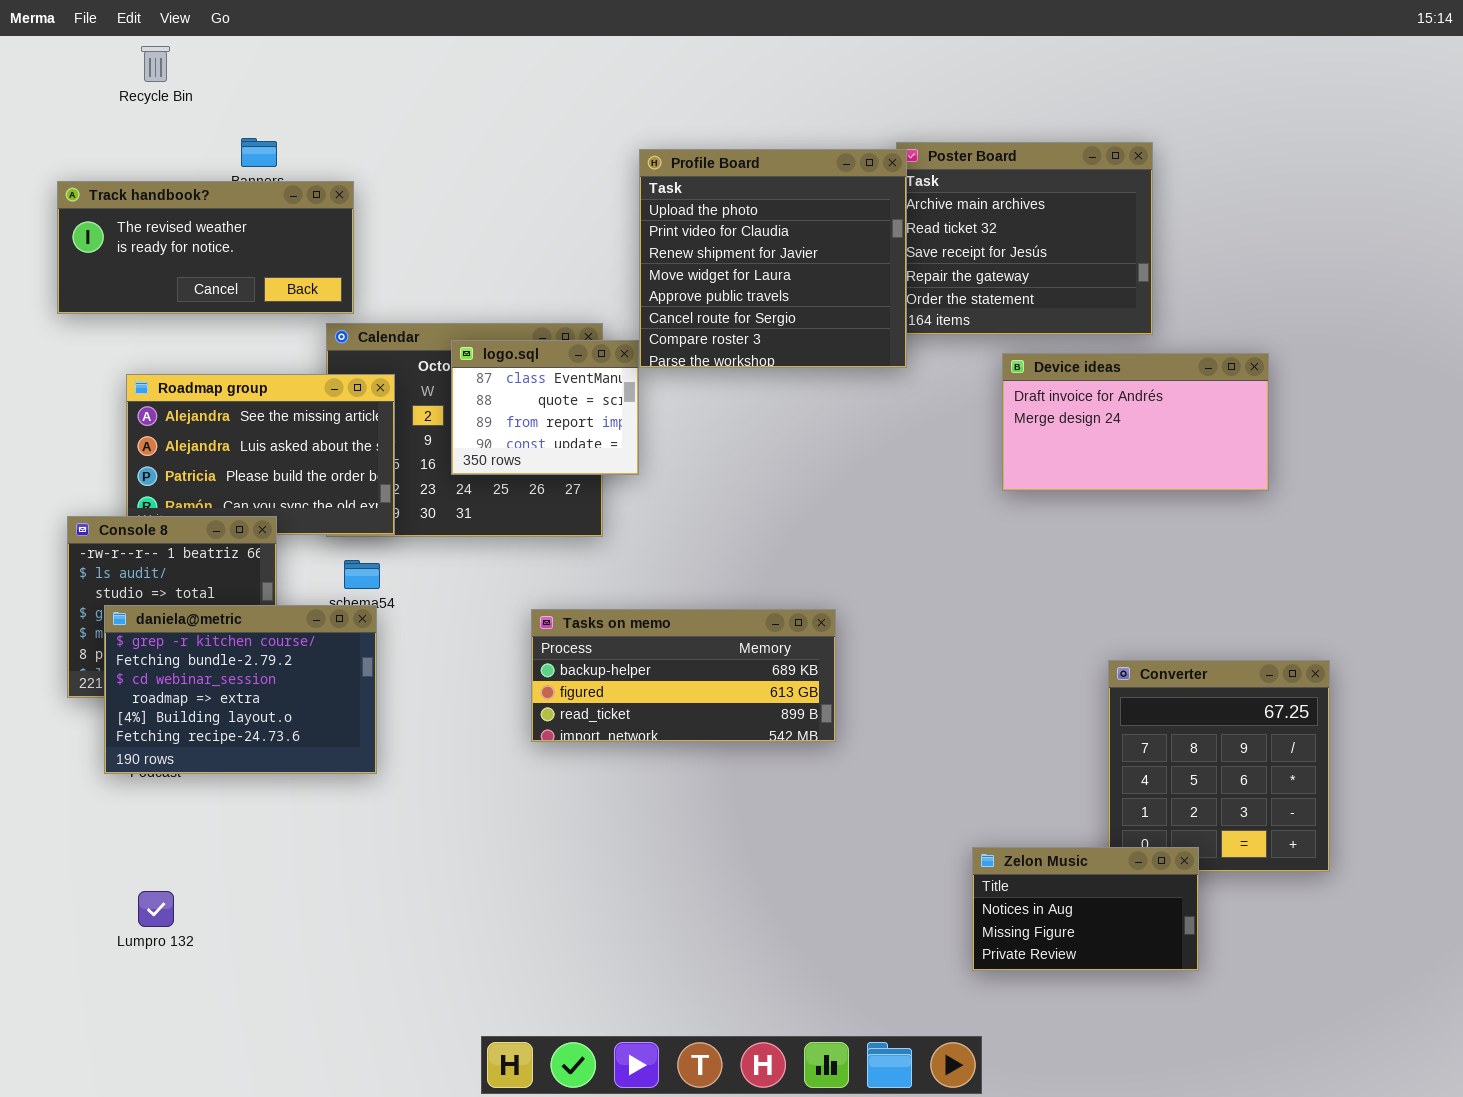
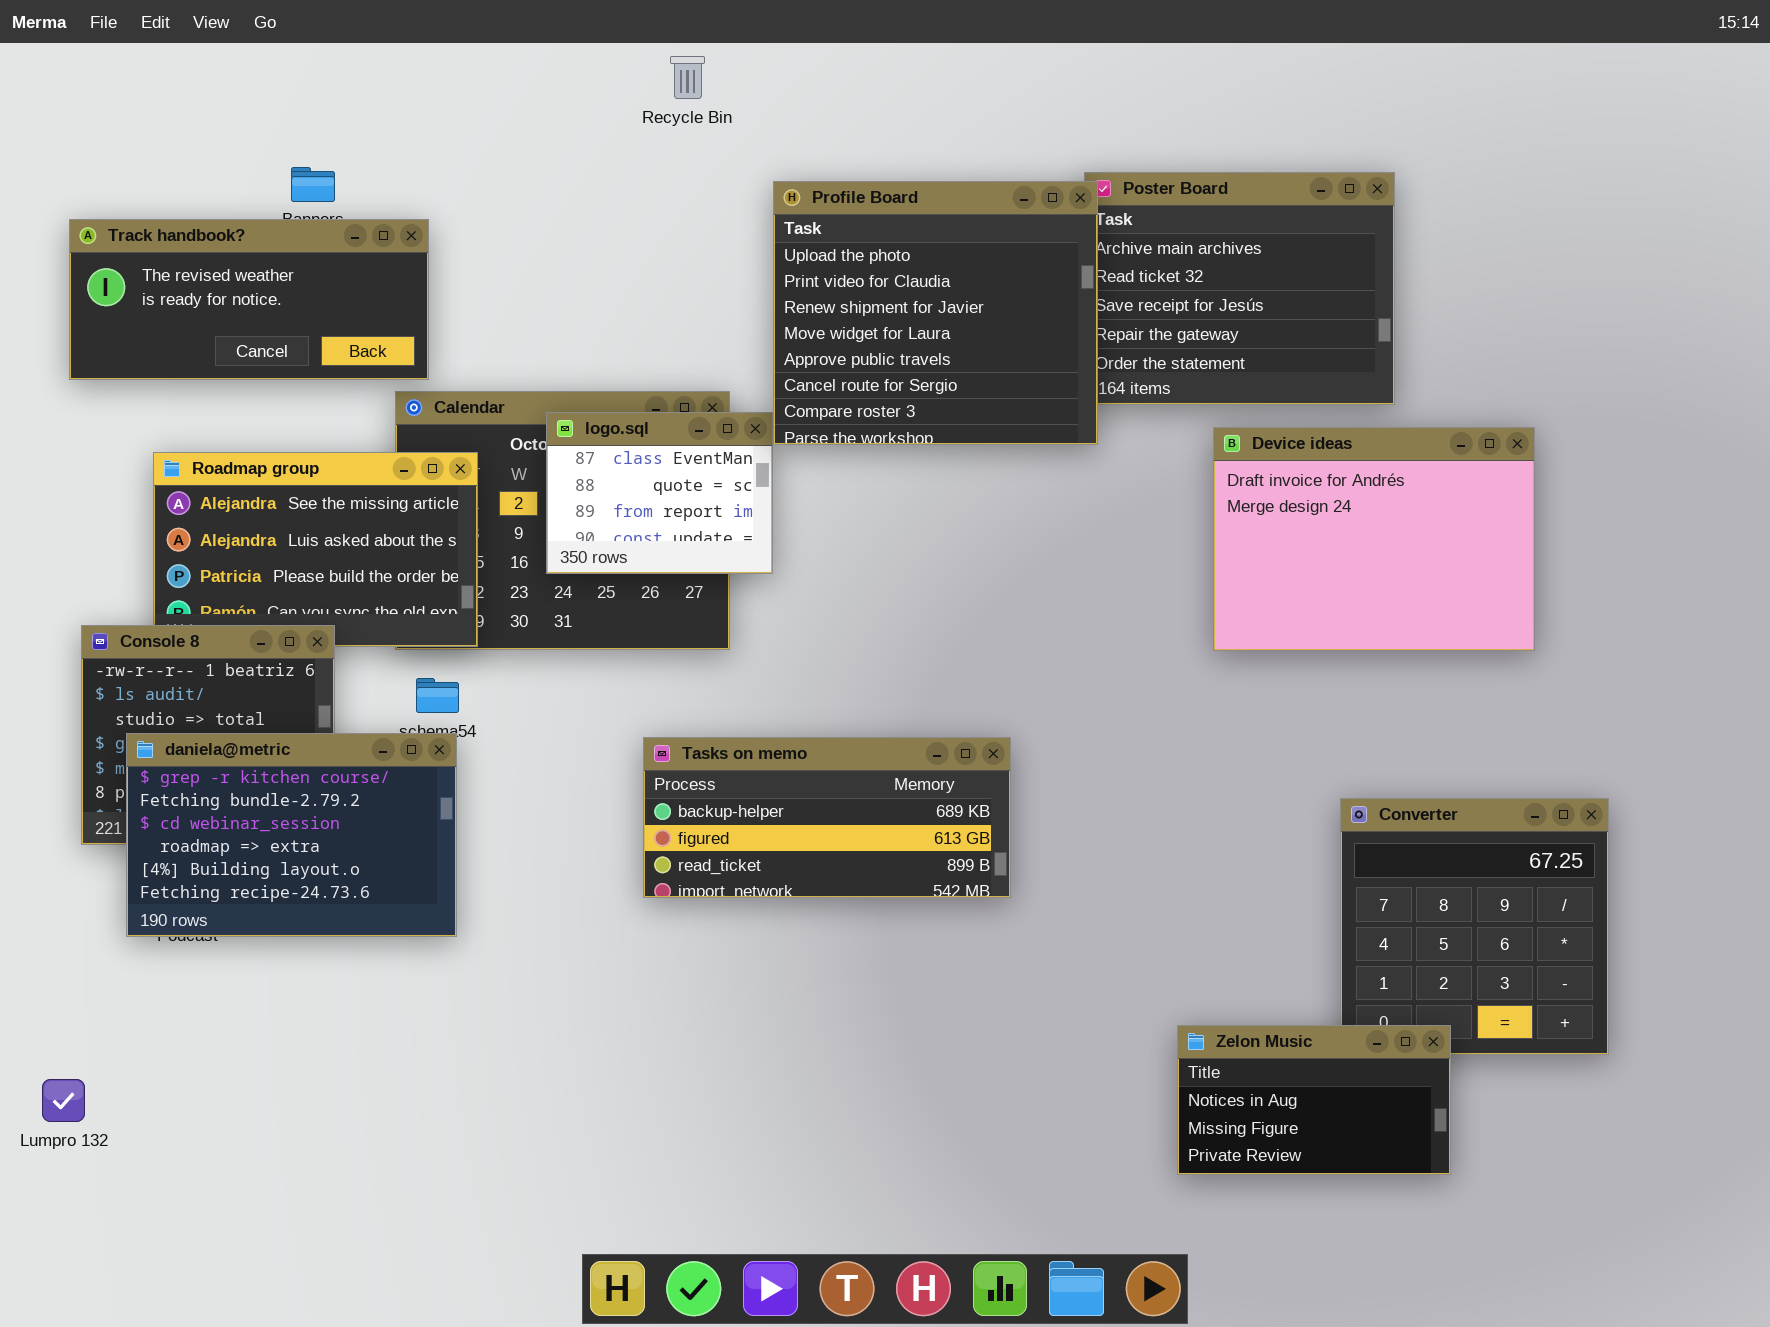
Recycle Bin: [141,46,170,82] -> [670,56,705,99], moved
Device ideas: [1002,353,1269,491] -> [1213,427,1535,651], resized
Lumpro 132: [138,891,174,927] -> [42,1079,85,1122], moved

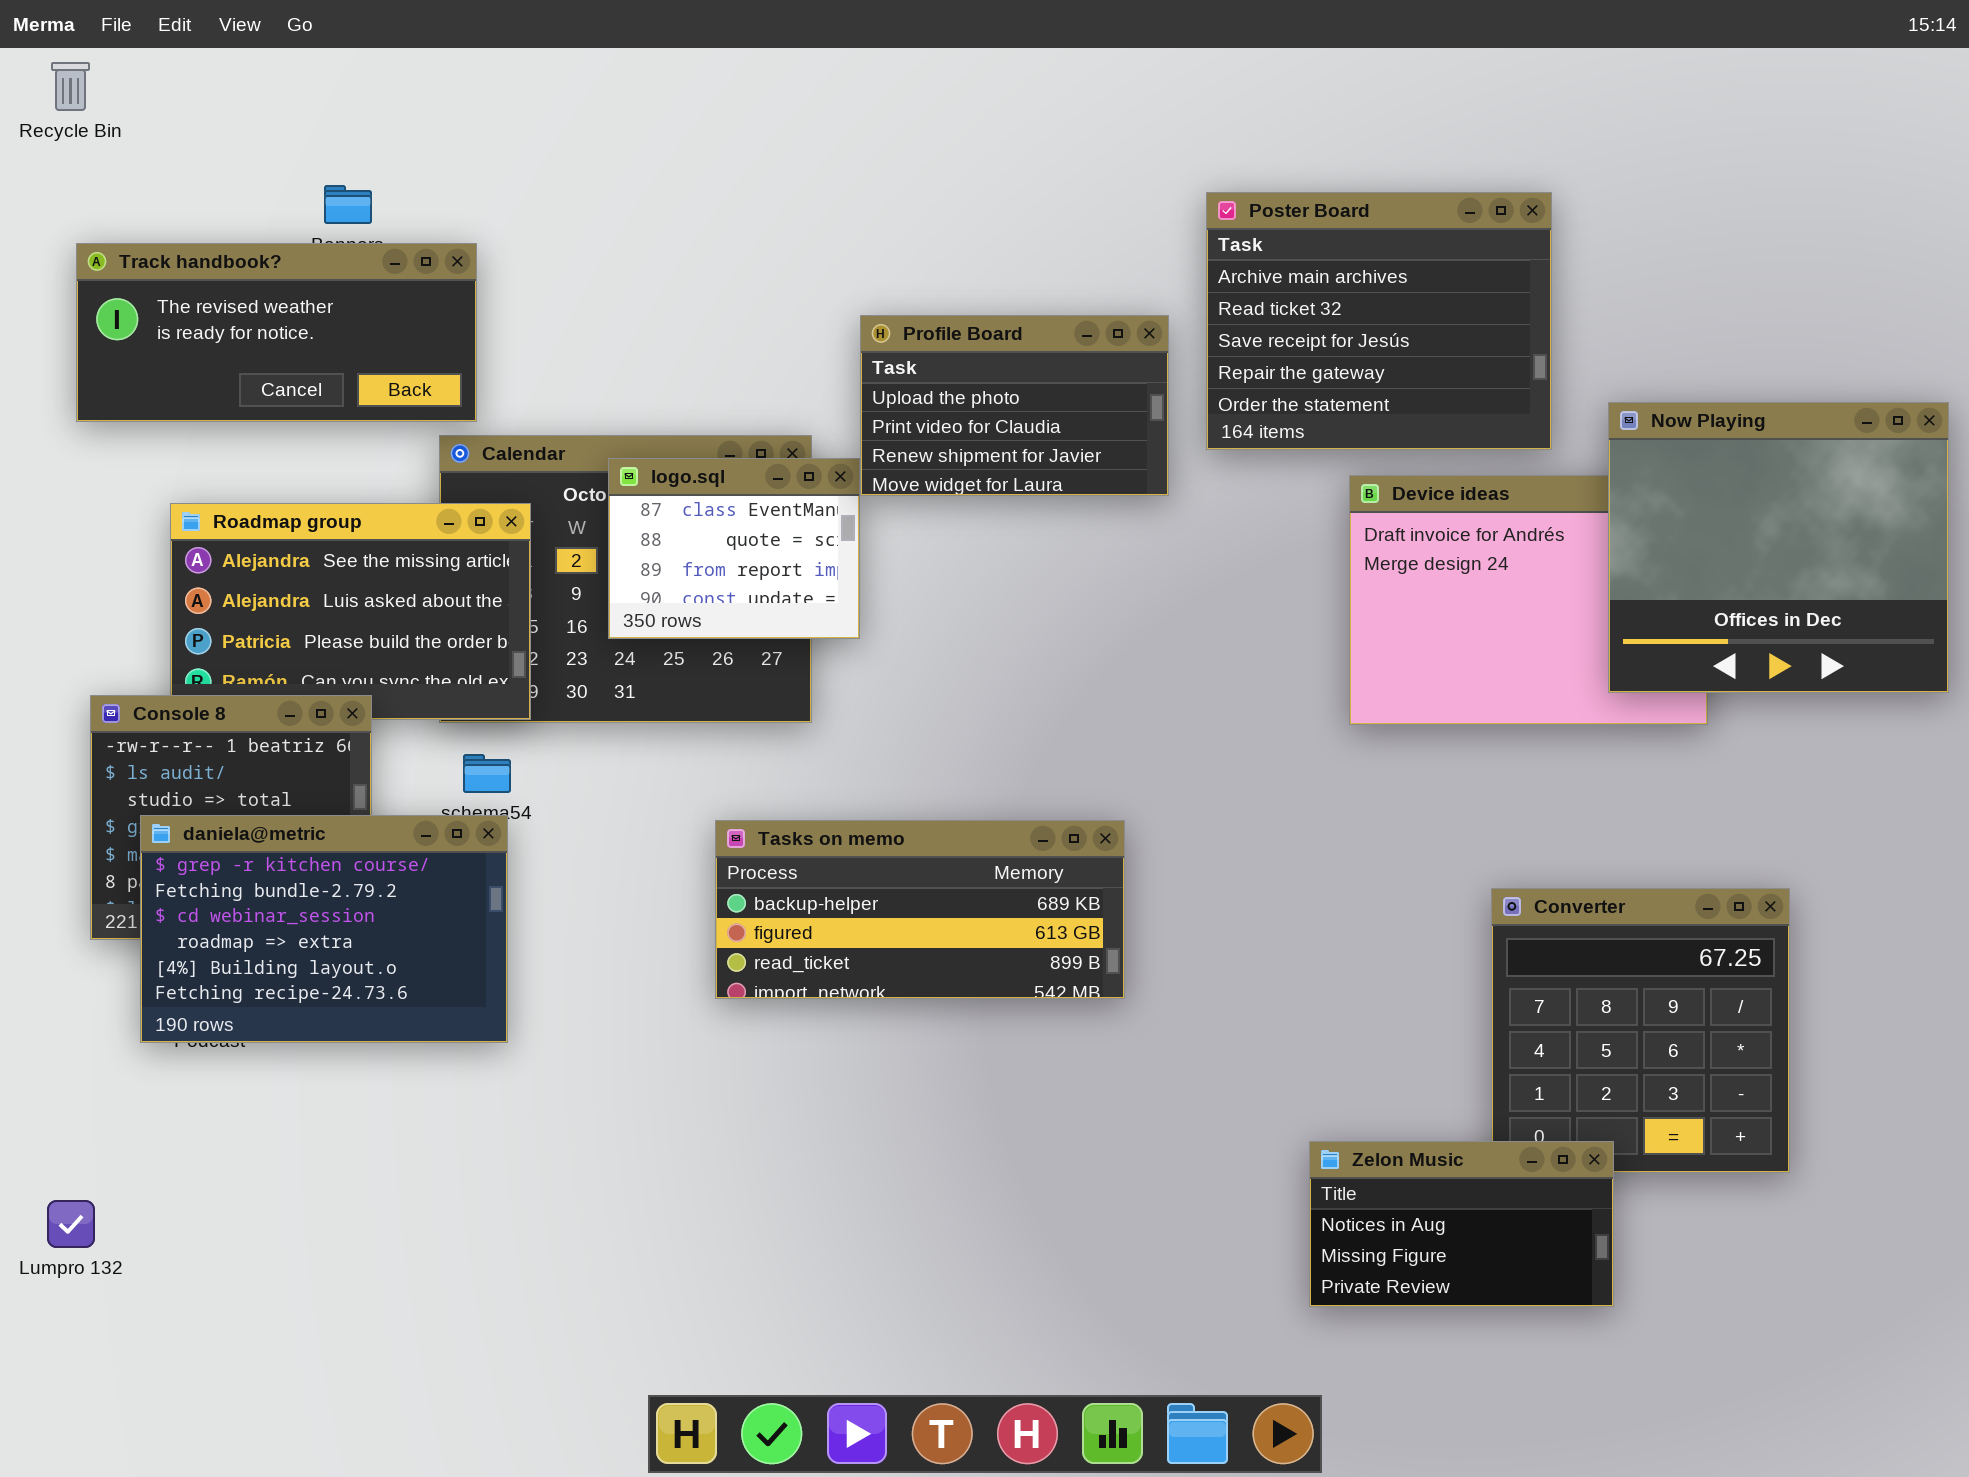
Recycle Bin: [670,56,705,99] -> [51,62,90,111], moved
Profile Board: [773,181,1098,445] -> [860,315,1169,496], resized
Now Playing: none -> [1608,402,1949,693], opened

